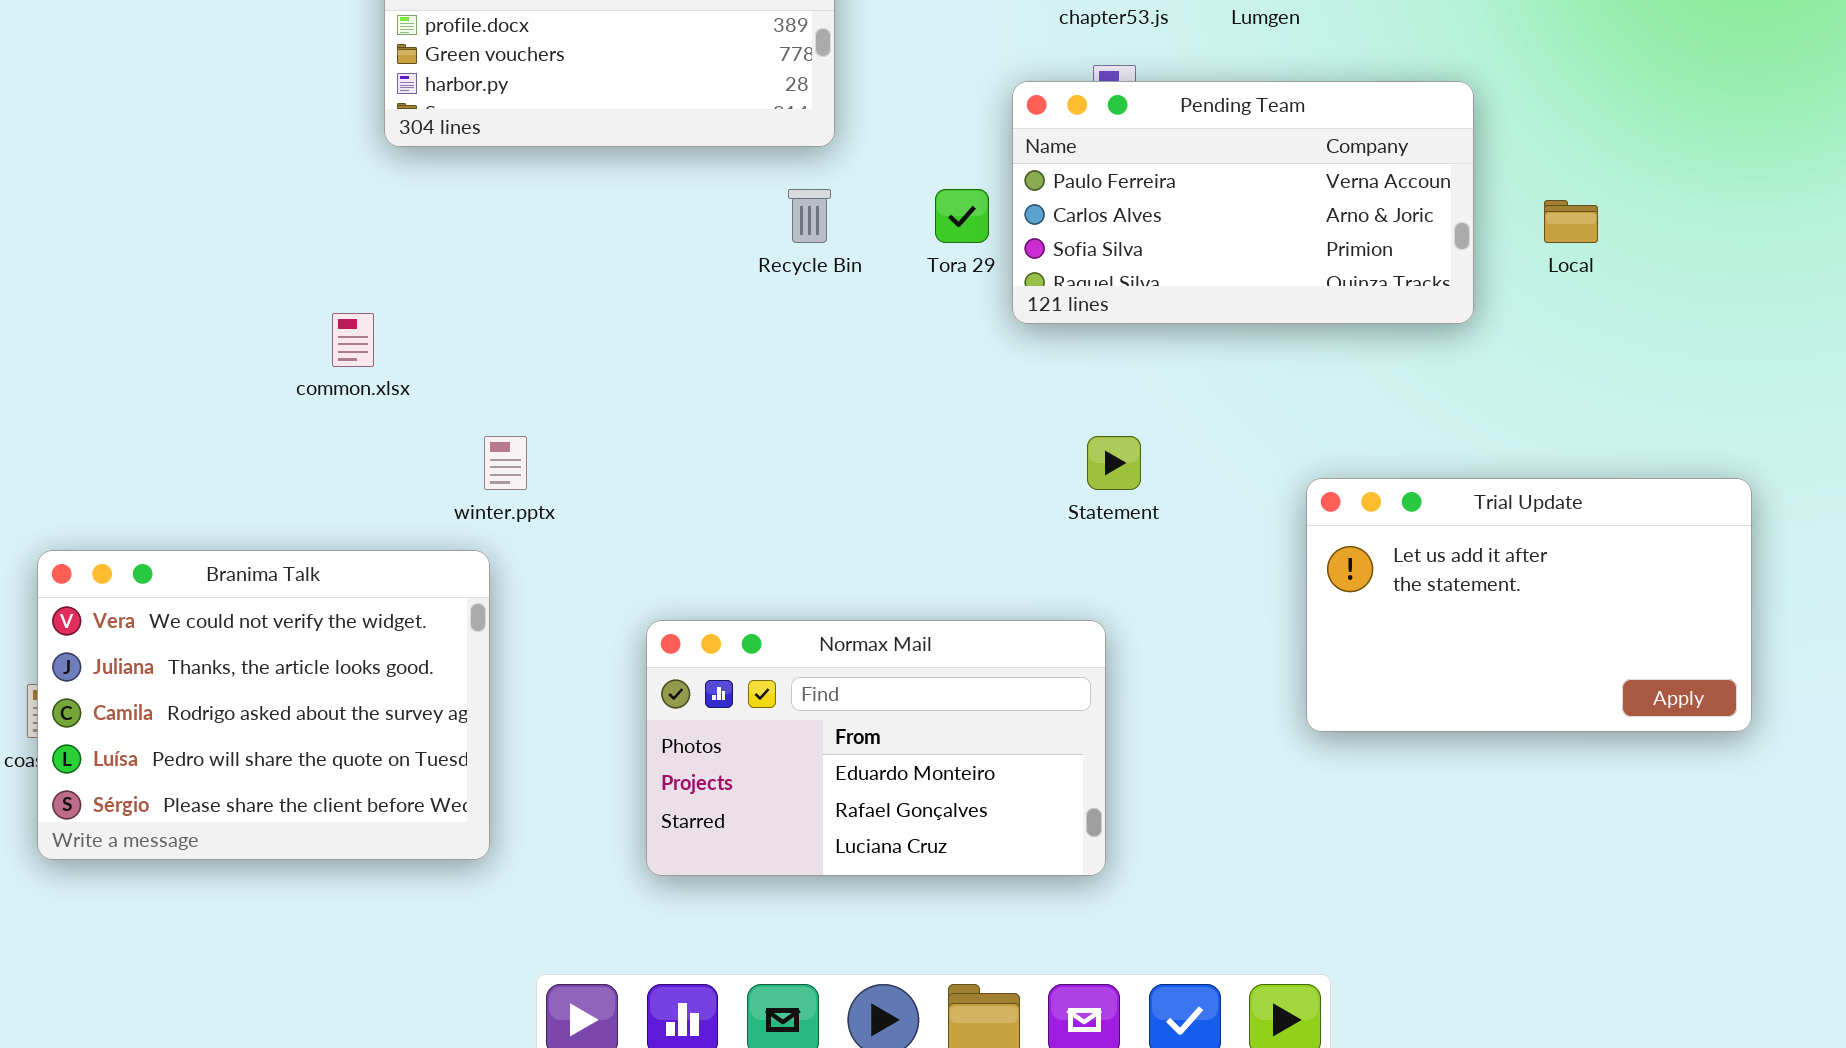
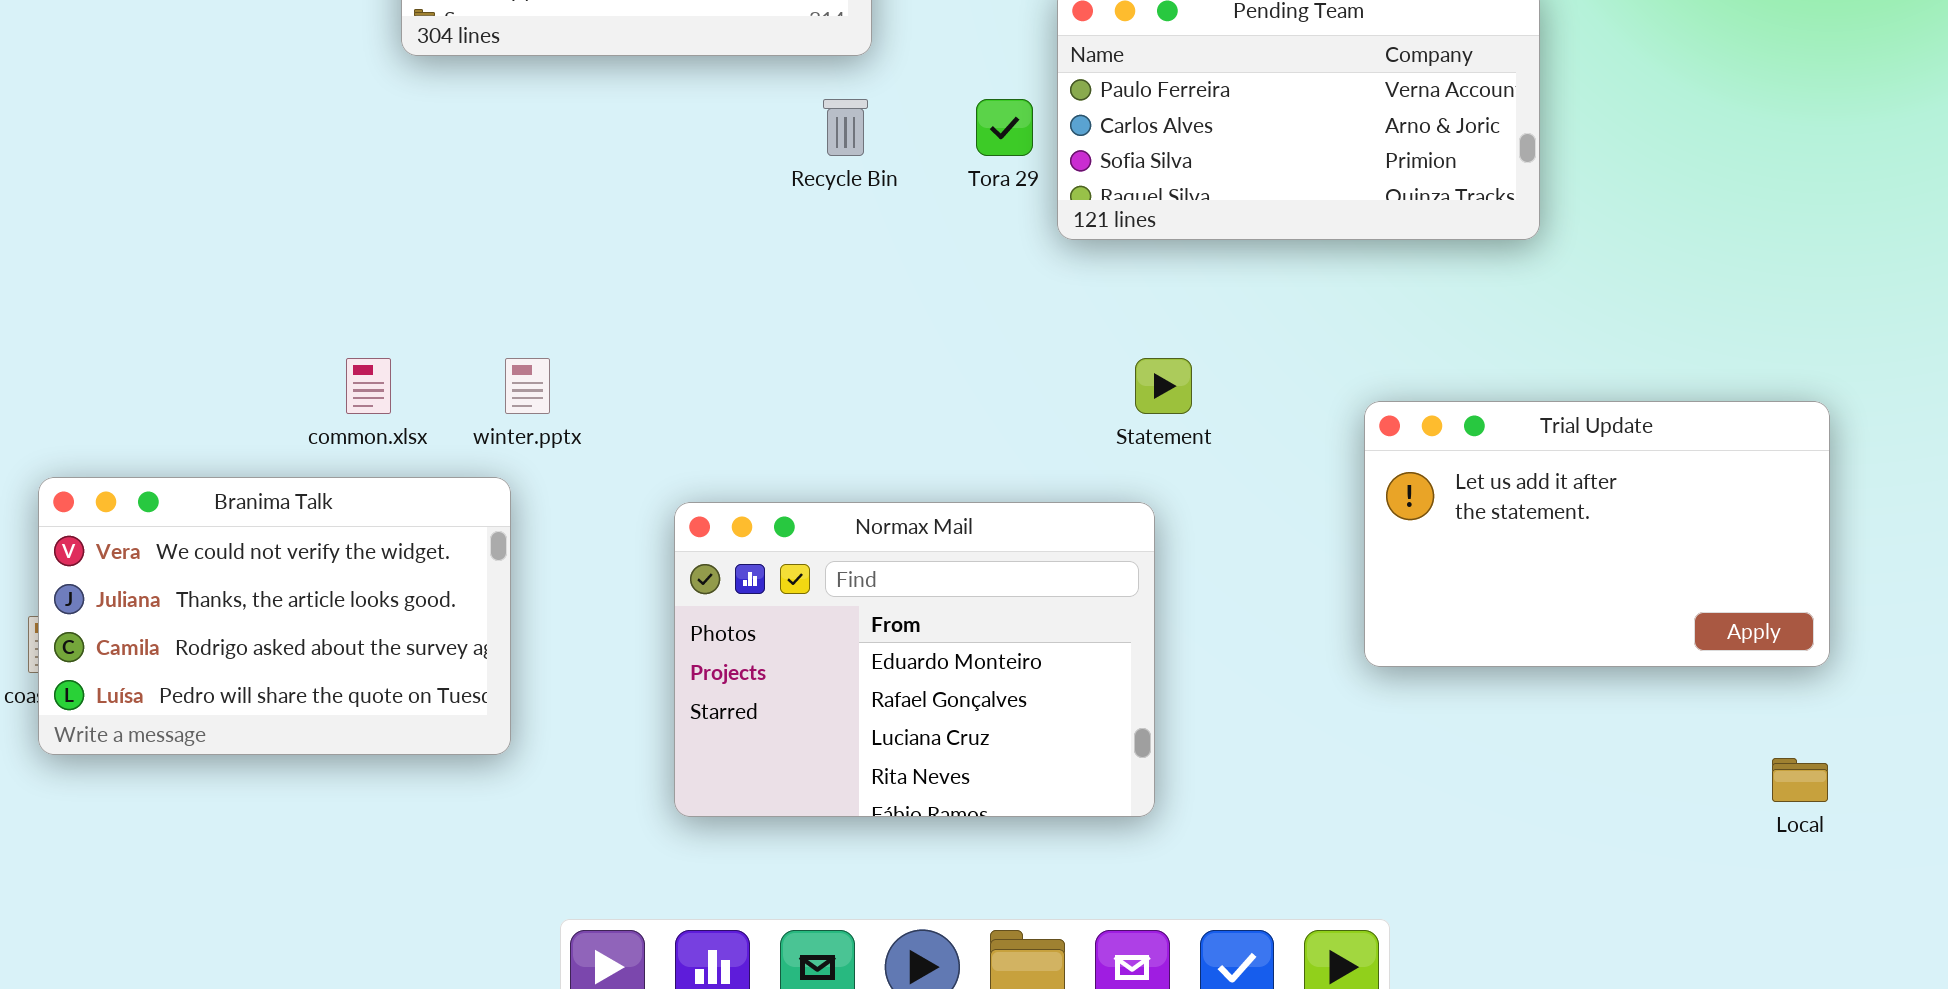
Local: [1544,200,1598,243] -> [1772,758,1828,802], moved
common.xlsx: [332,313,374,367] -> [346,358,391,414], moved
Branima Talk: [37,550,490,860] -> [38,477,511,755], resized
Normax Mail: [646,620,1106,876] -> [674,502,1155,817], resized

